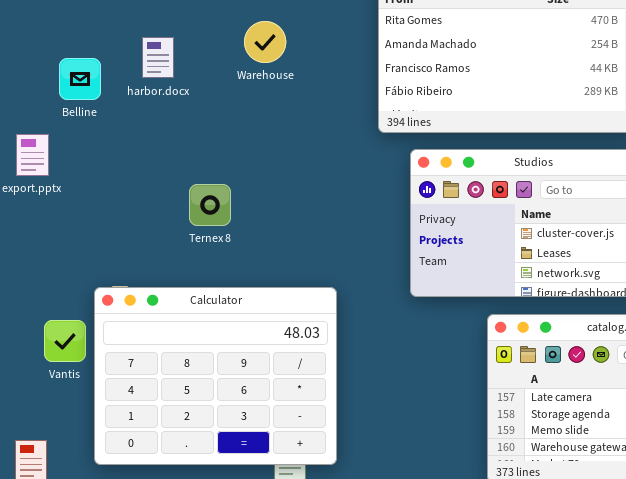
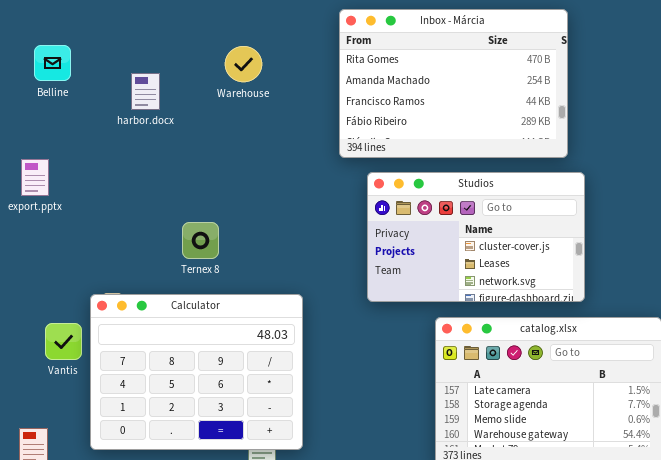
Warehouse: [244,21,286,63] -> [225,46,262,82], moved
Belline: [59,58,101,100] -> [34,45,71,81], moved
Ternex 8: [189,184,231,226] -> [182,222,219,259], moved

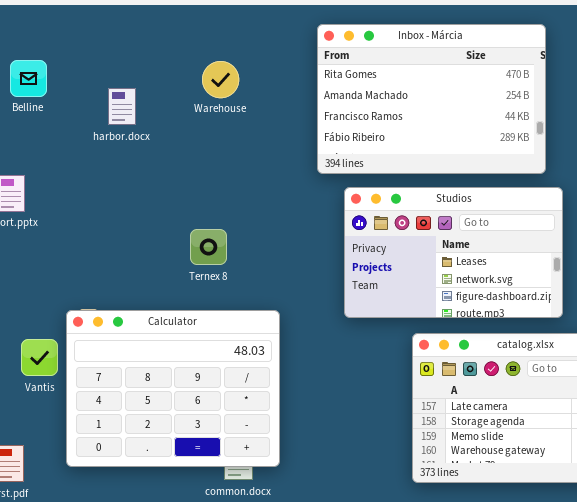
Studios: [367,172,585,302] -> [344,187,563,318], scrolled down 1 row
Ternex 8: [182,222,219,259] -> [190,229,227,265], moved

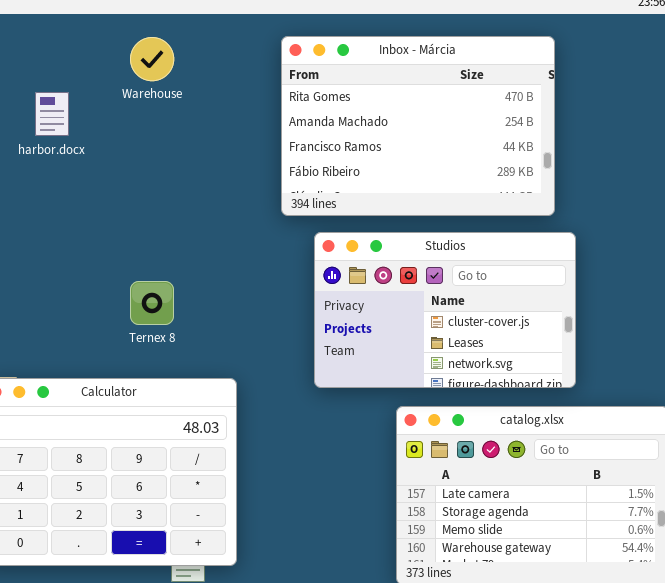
Warehouse: [202,61,239,98] -> [130,37,174,81], moved
harbor.docx: [108,88,136,125] -> [35,92,69,136], moved
Studios: [344,187,563,318] -> [314,232,576,388], scrolled up 1 row

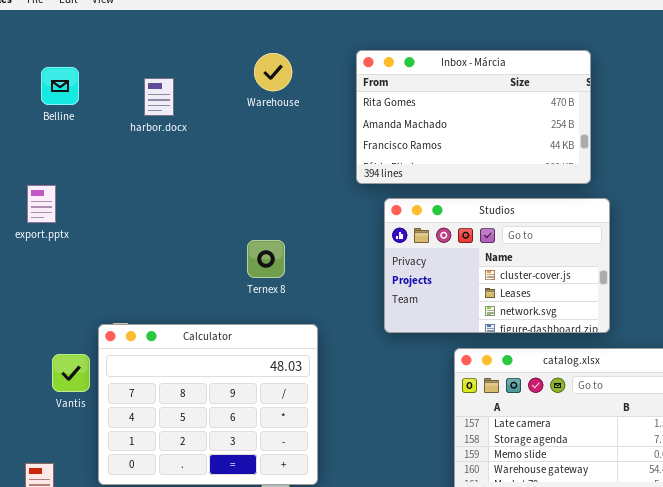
Inbox - Márcia: [281,36,555,216] -> [356,50,591,184], resized
Warehouse: [130,37,174,81] -> [254,53,292,91], moved
Ternex 8: [130,281,174,325] -> [247,240,285,278], moved

